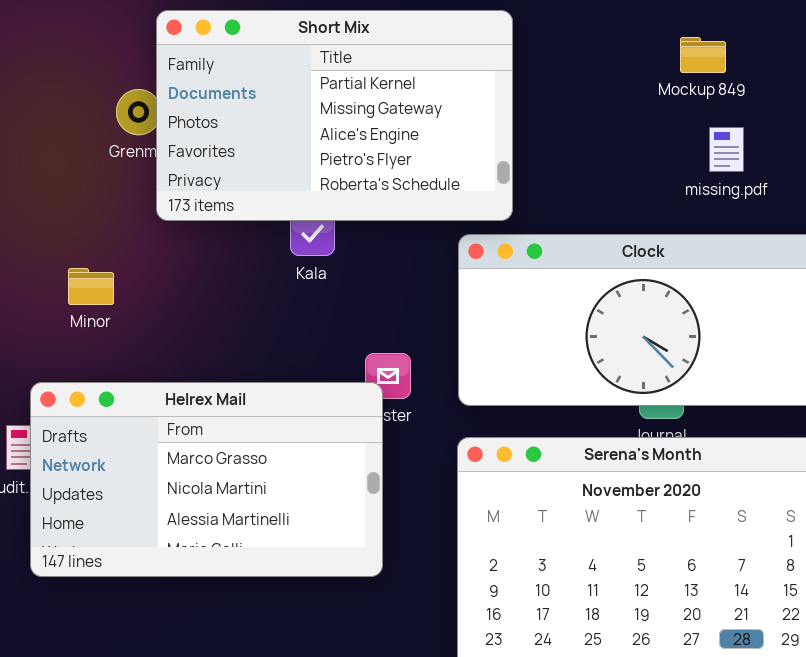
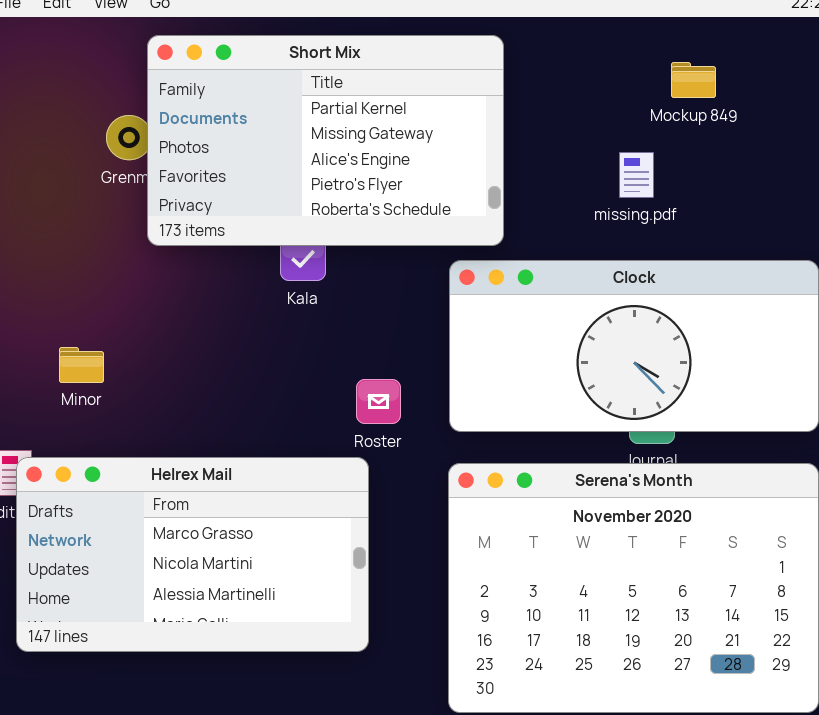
missing.pdf: [709,127,744,172] -> [619,152,654,198], moved
Minor: [68,268,114,305] -> [59,347,104,383], moved
Helrex Mail: [30,382,383,577] -> [16,457,369,652], moved

